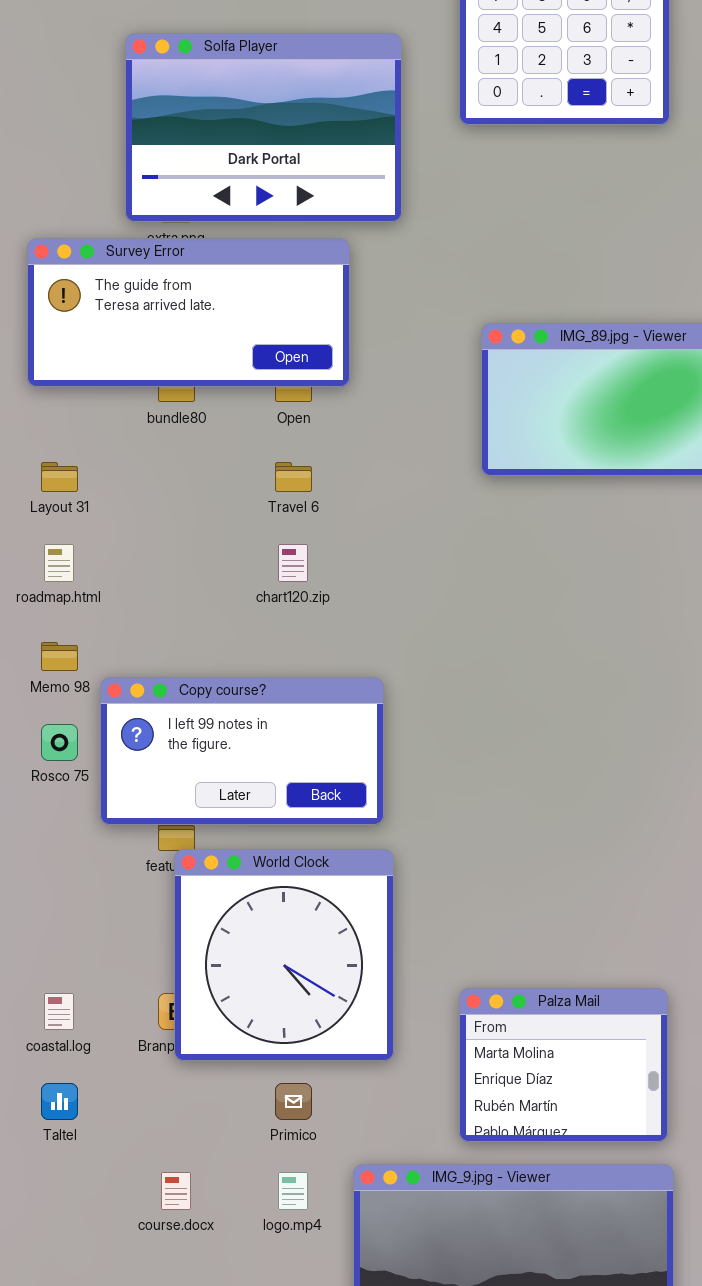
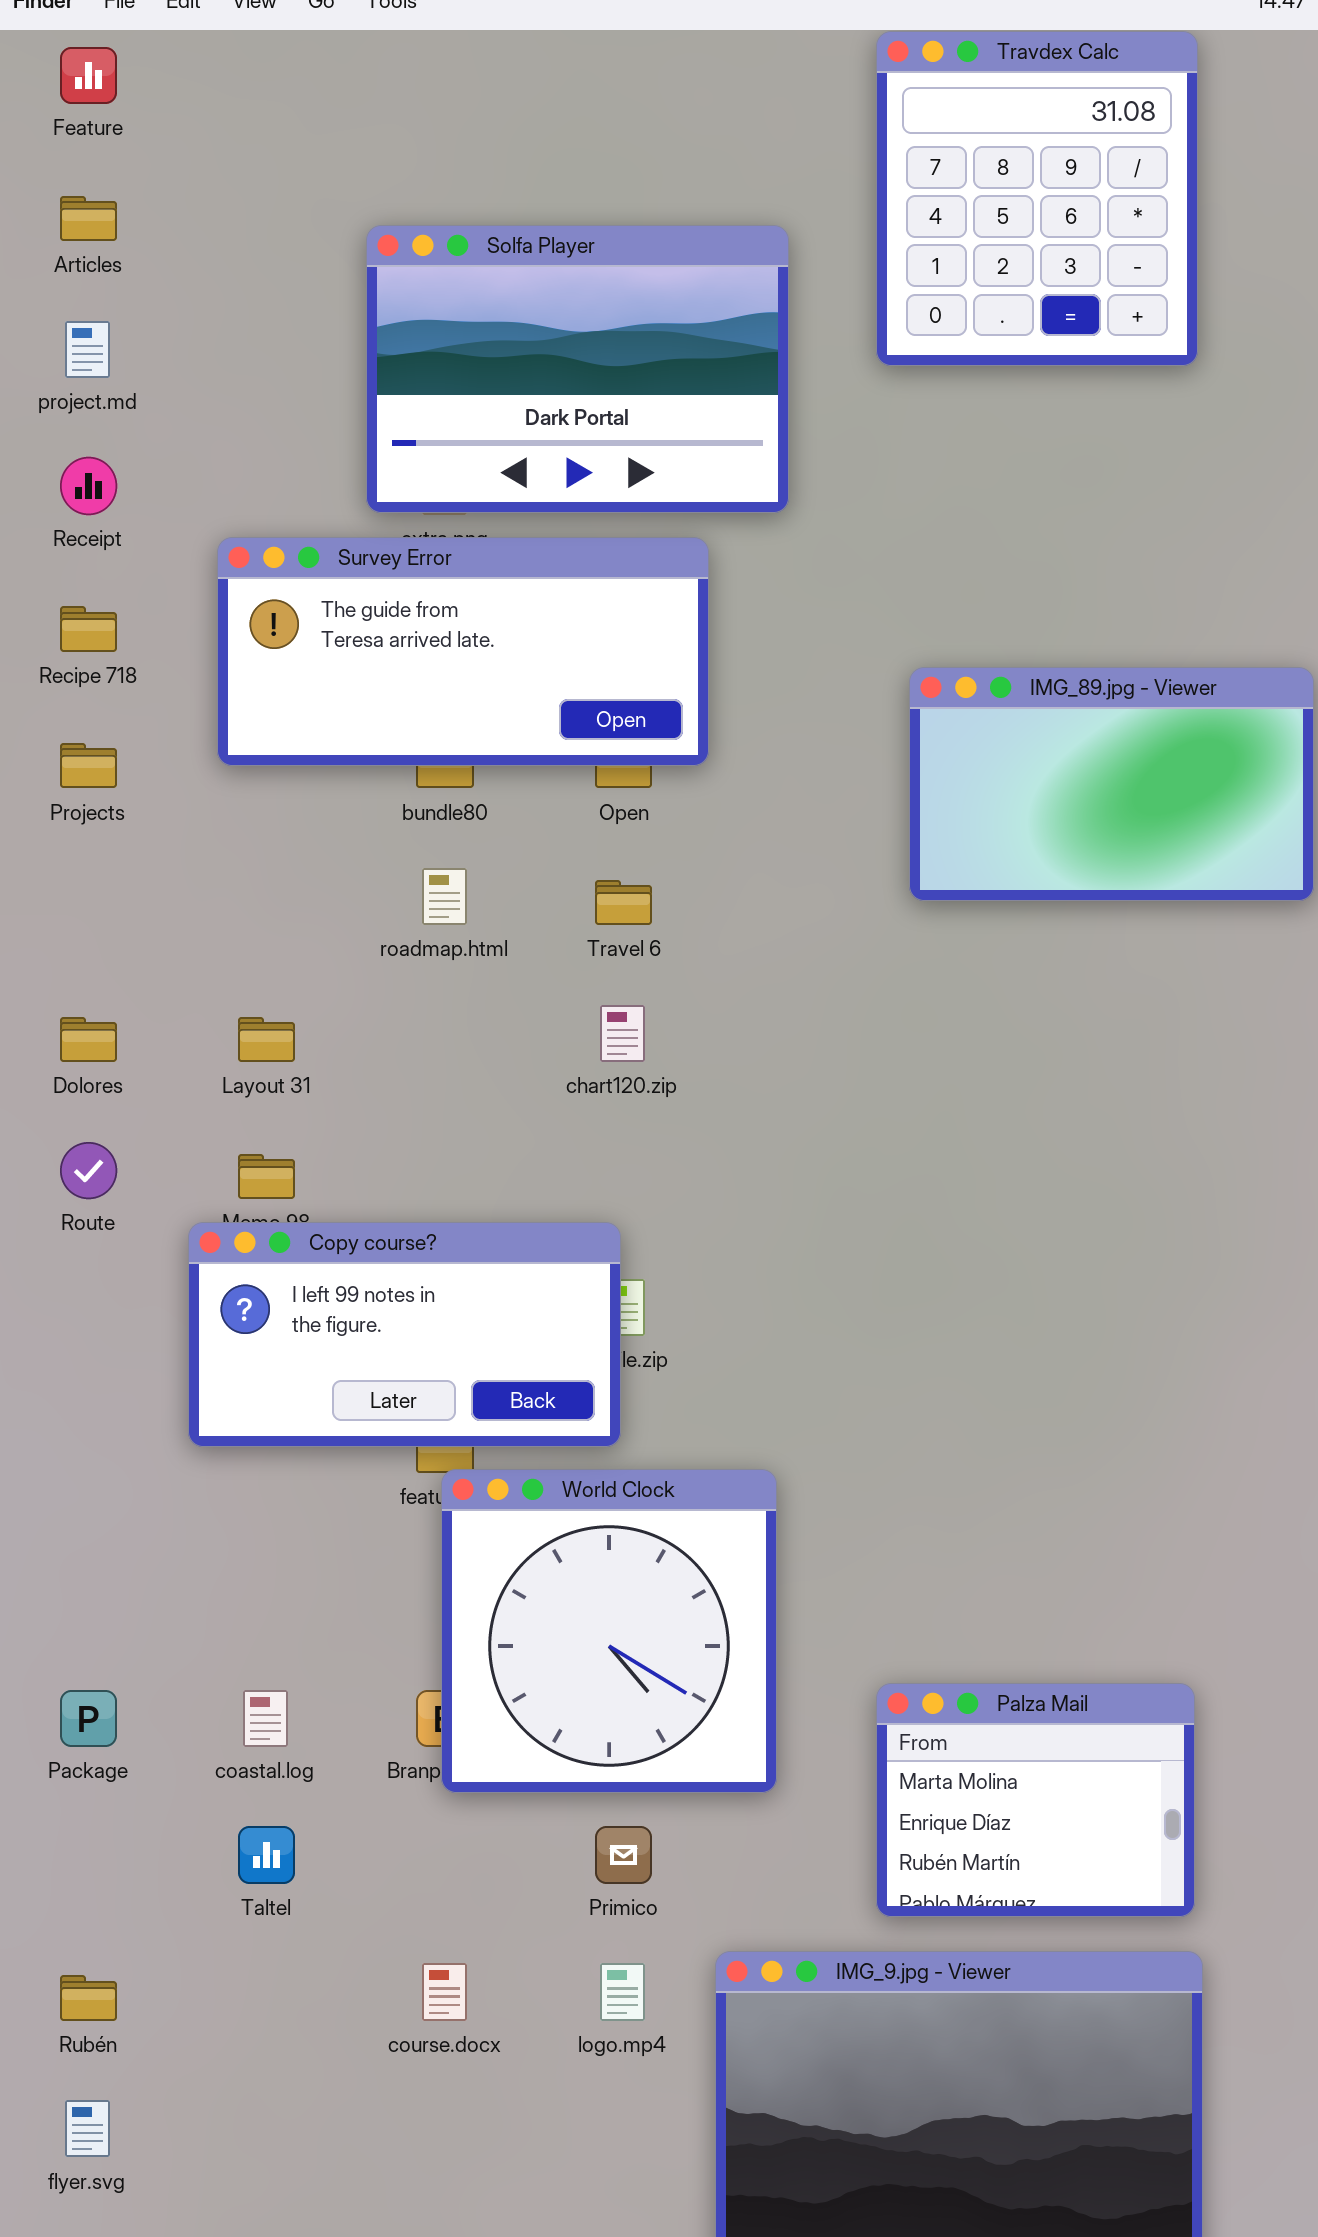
Layout 31: [41,462,78,492] -> [238,1017,295,1062], moved
roadmap.html: [44,544,74,582] -> [422,868,467,925], moved
Copy course?: [100,677,384,825] -> [188,1222,621,1447], moved

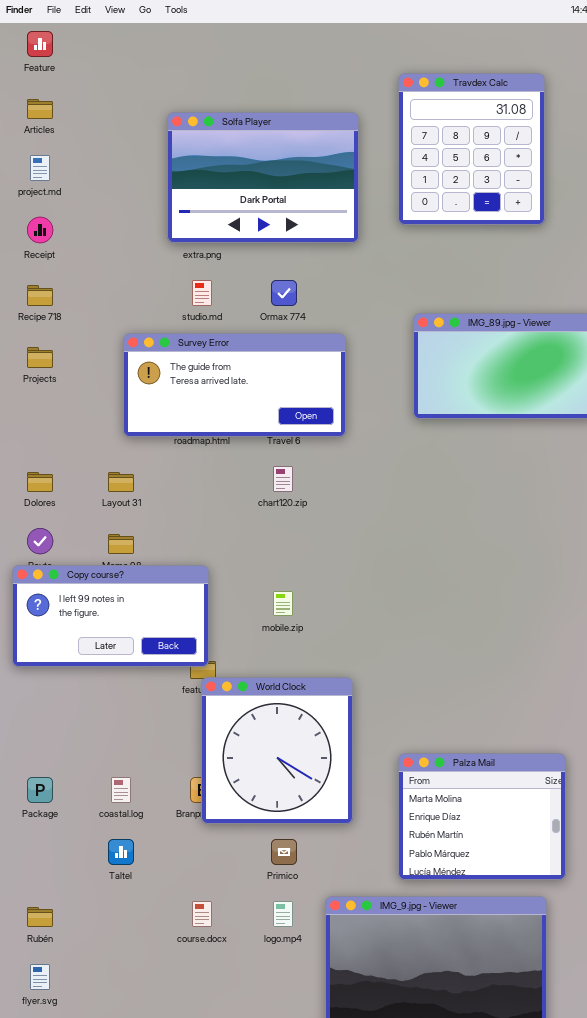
Travdex Calc: [876,31,1198,366] -> [398,73,545,225], moved
Survey Error: [217,537,709,766] -> [123,333,346,437], moved
Copy course?: [188,1222,621,1447] -> [12,565,209,667], moved
Palza Mail: [876,1683,1195,1917] -> [398,753,566,880], resized

